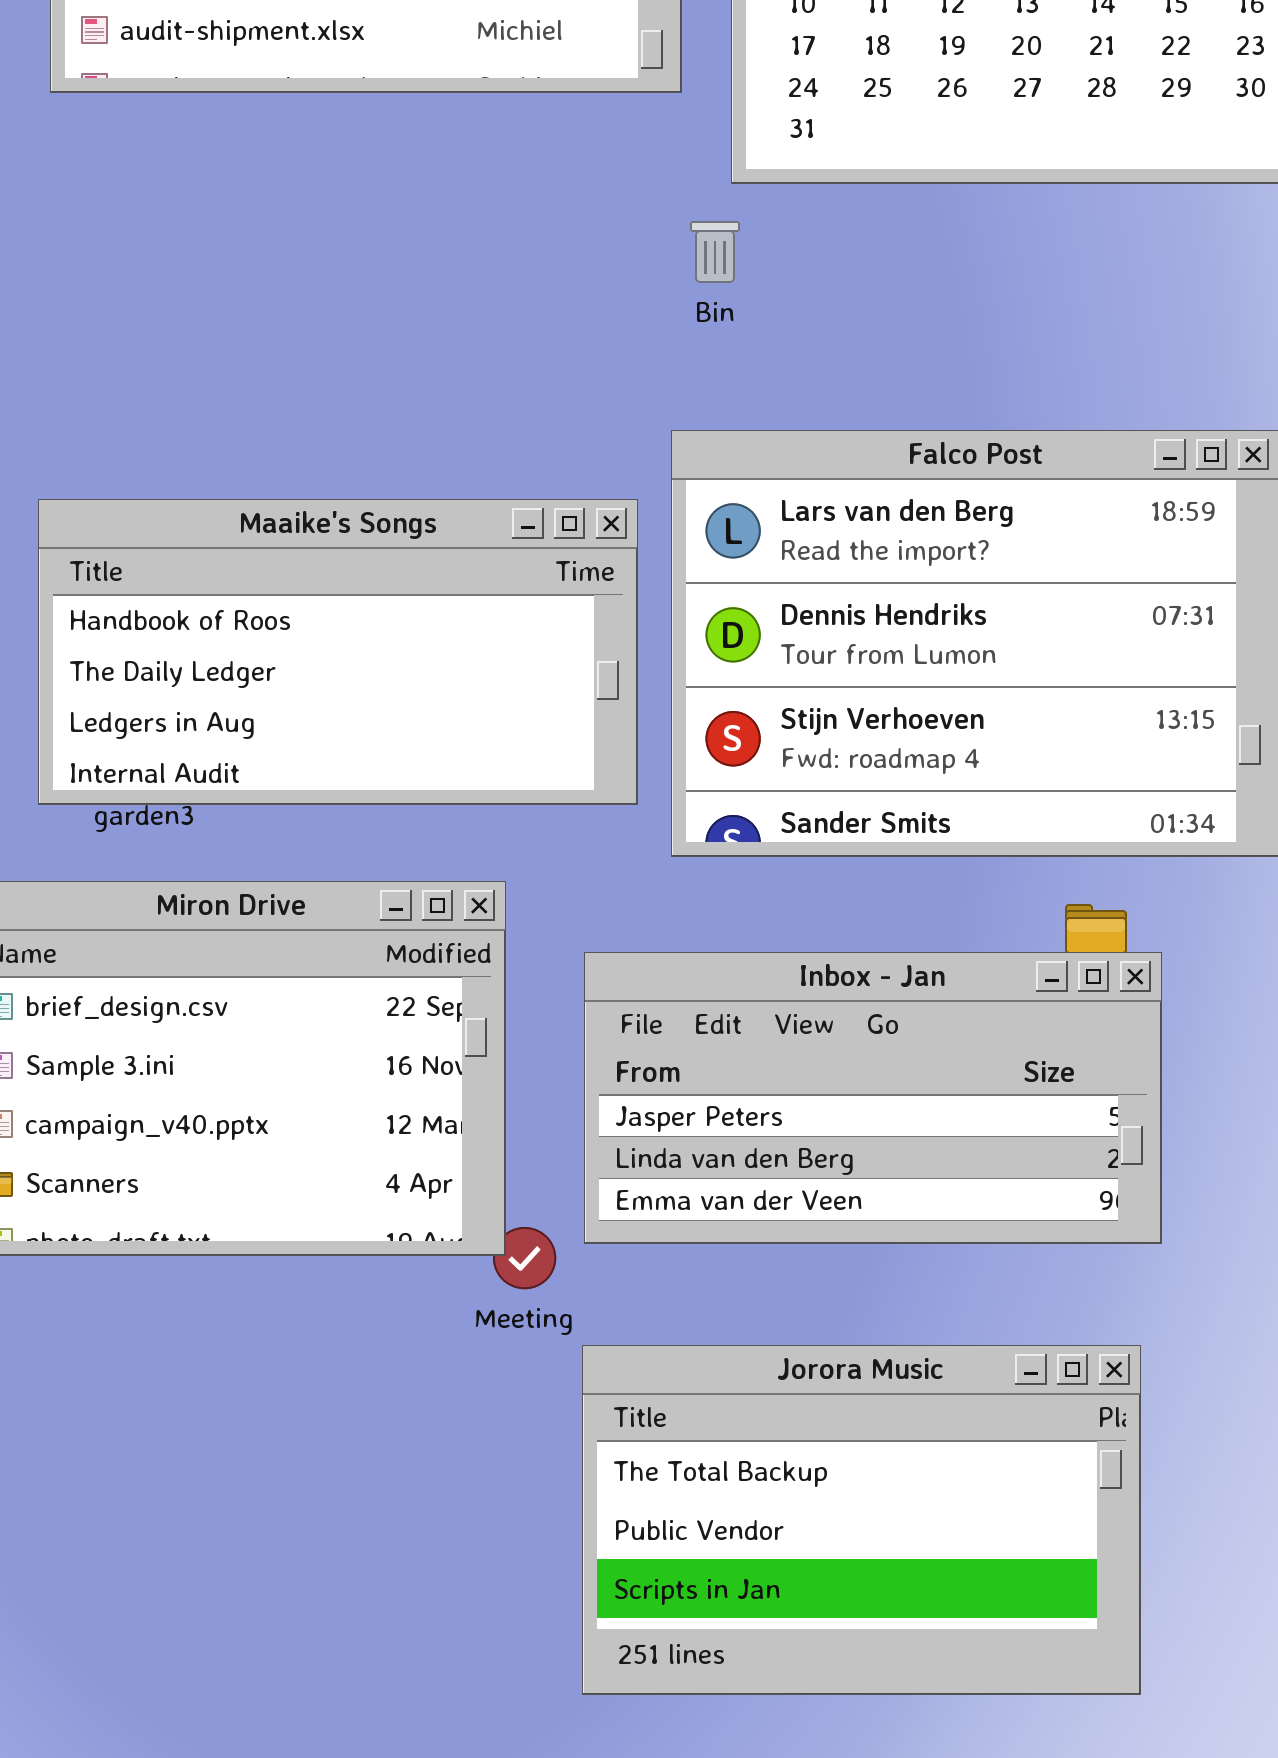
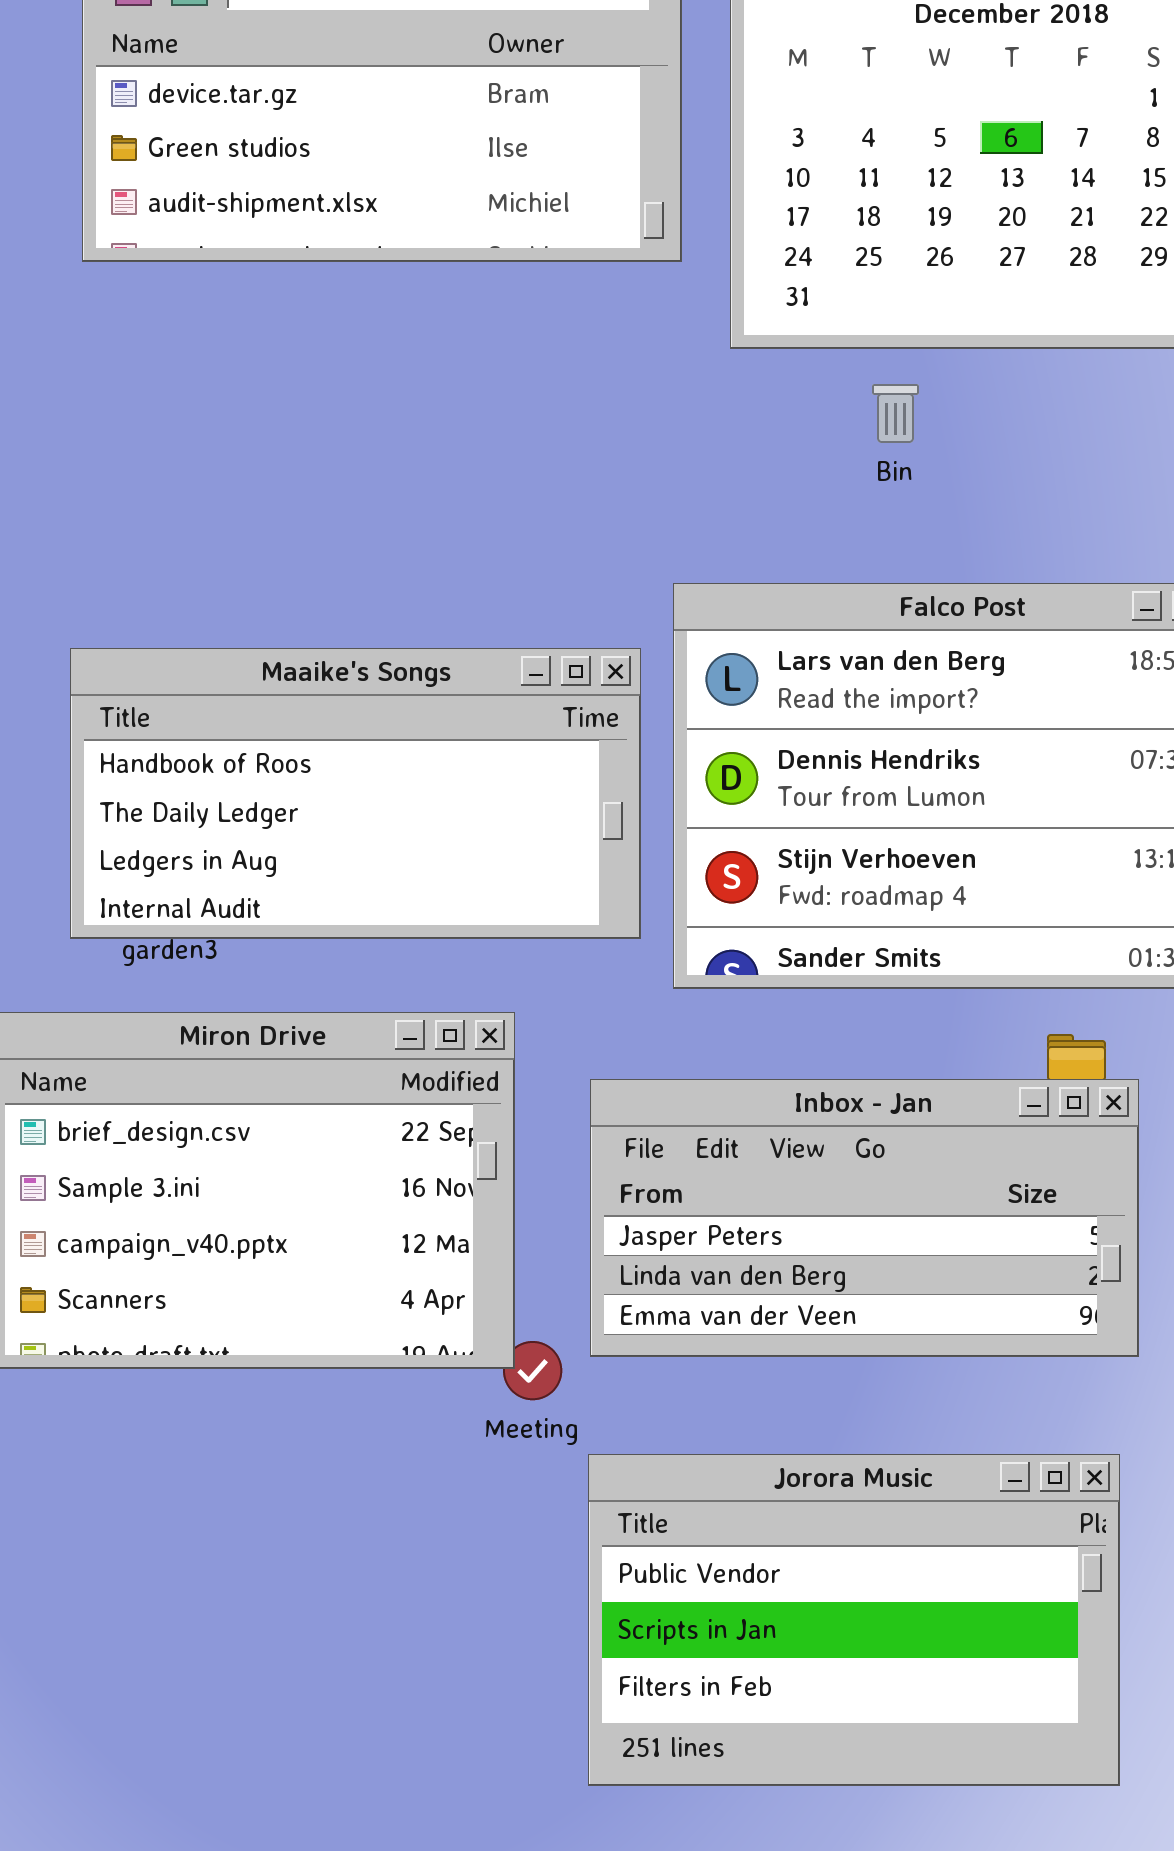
Bin: [690,221,740,283] -> [872,384,919,443], moved
Jorora Music: [582,1345,1141,1695] -> [588,1454,1120,1786], scrolled down 1 row

